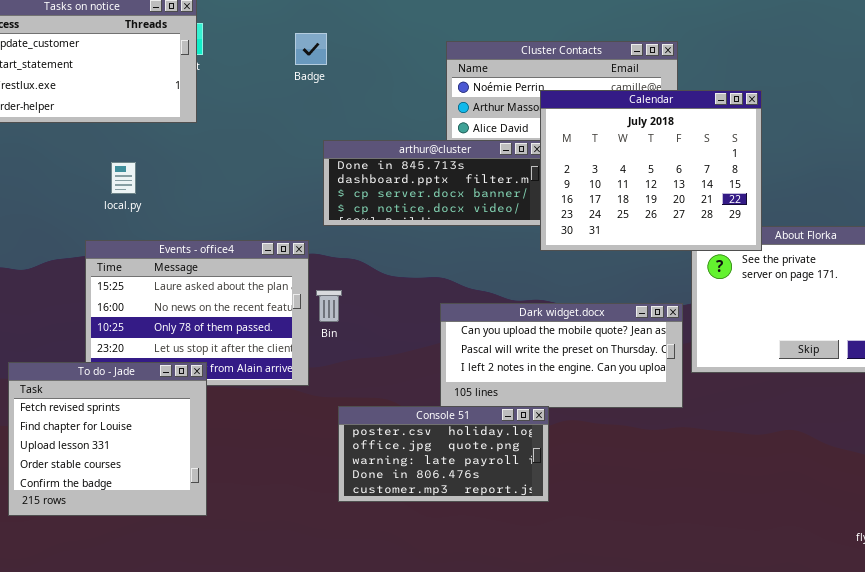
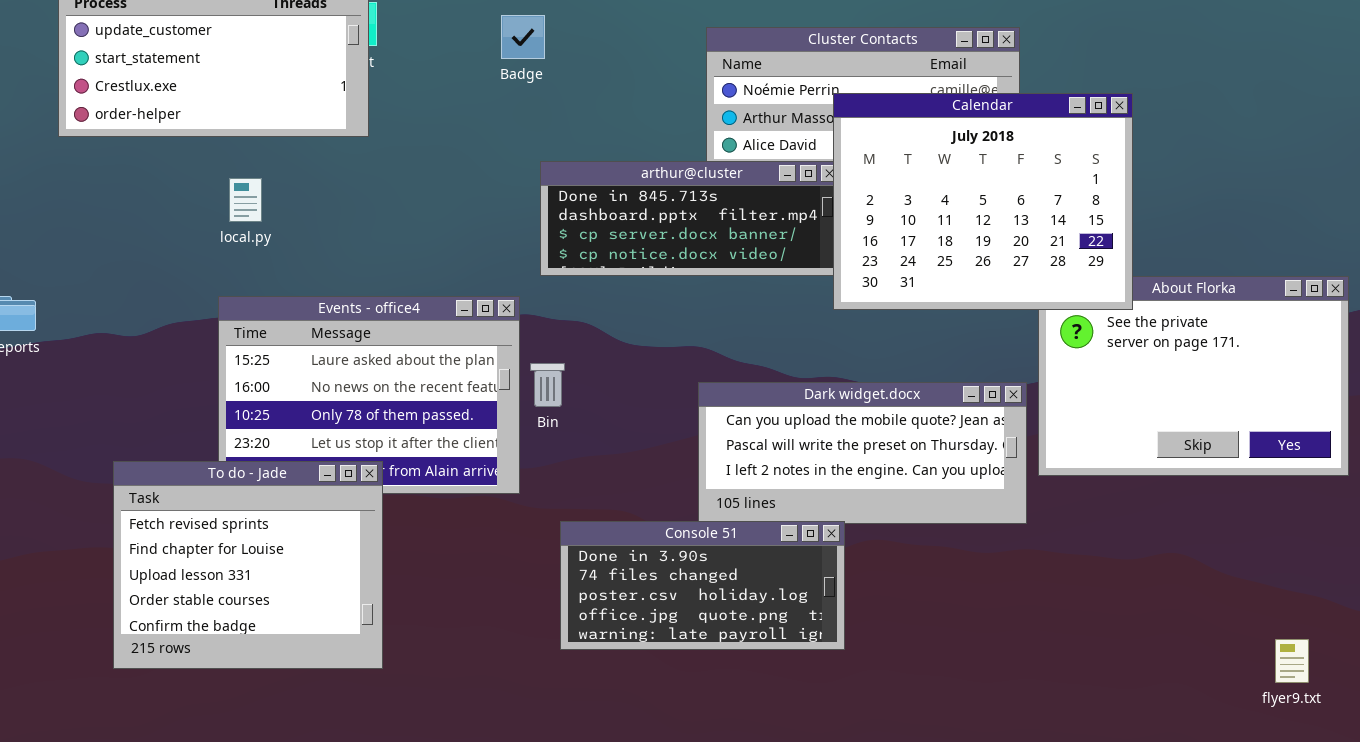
local.py: [111,162,136,194] -> [229,178,262,222], moved
Console 51: [338,406,549,502] -> [560,521,845,650], scrolled up 2 rows

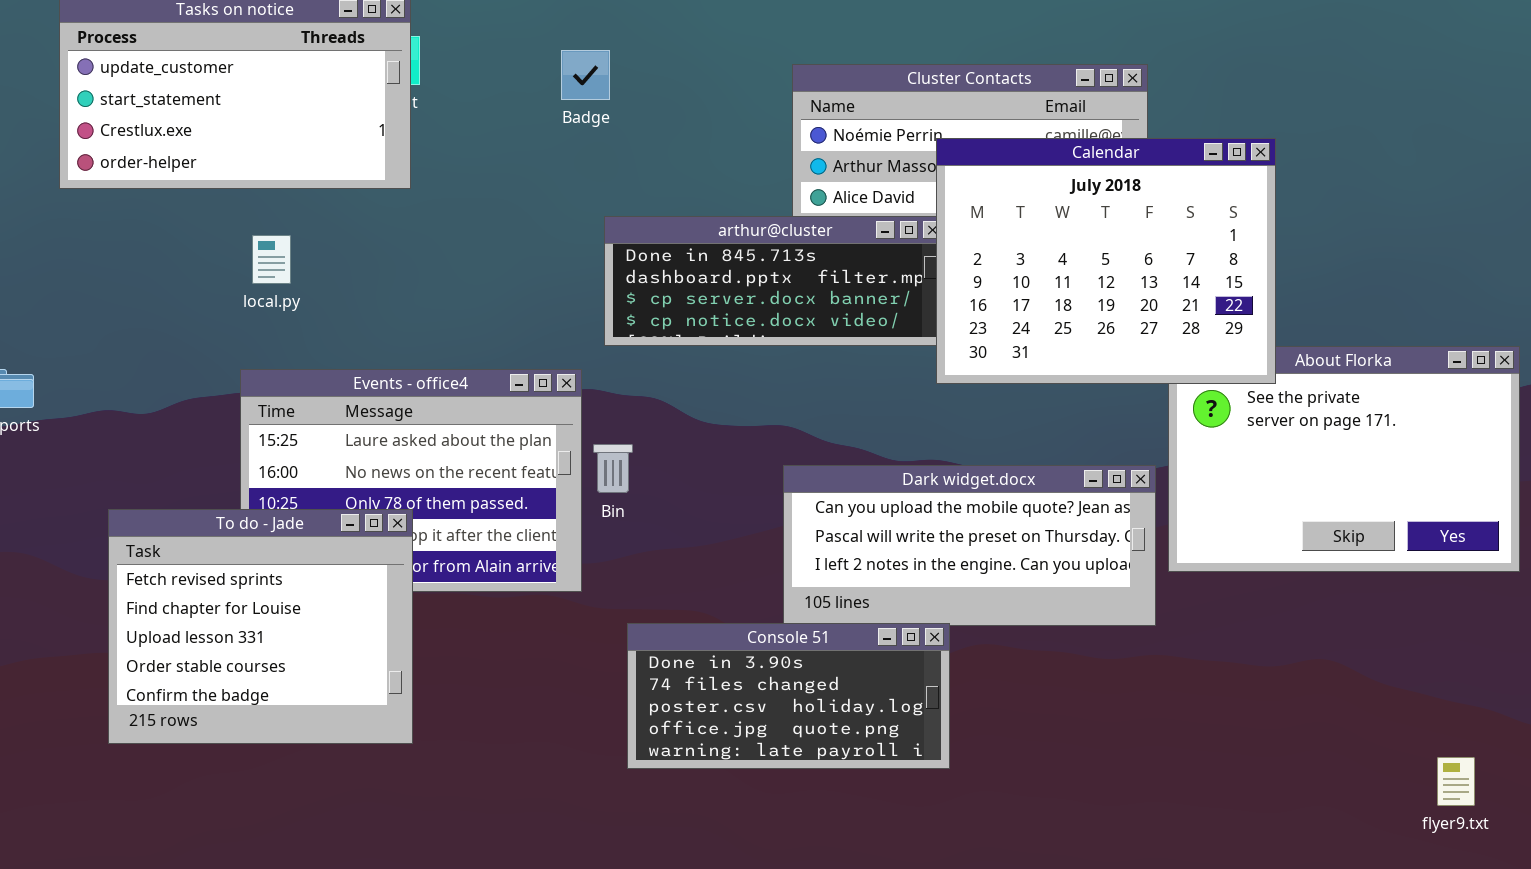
To do - Jade: [113,461,383,669] -> [108,509,413,744], moved

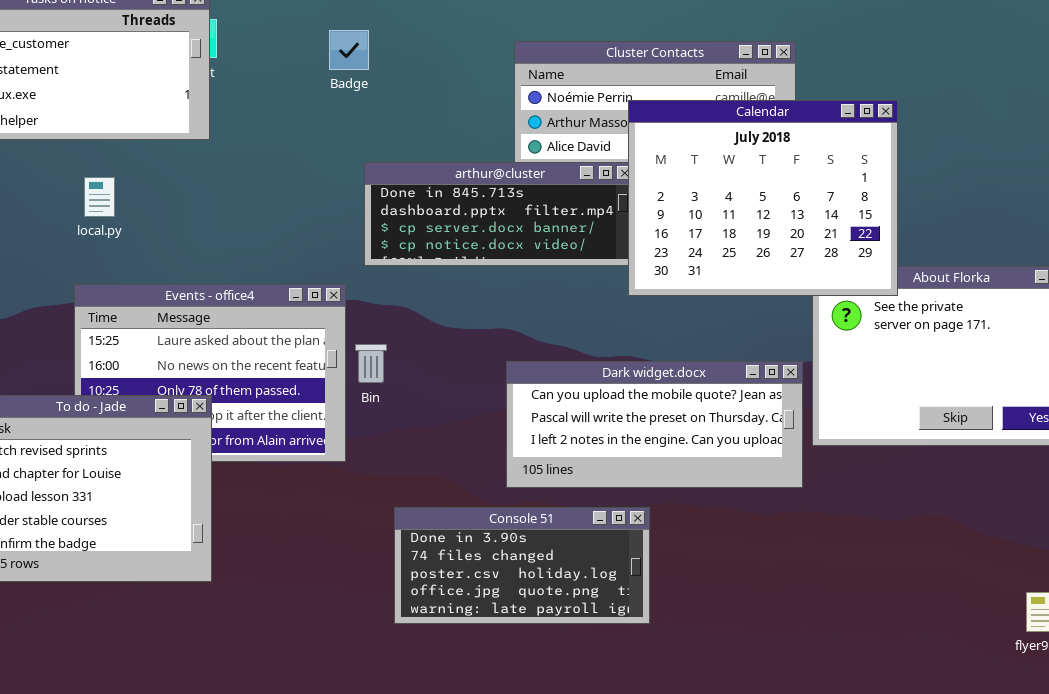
Console 51: [627,623,950,769] -> [394,507,650,624], moved

